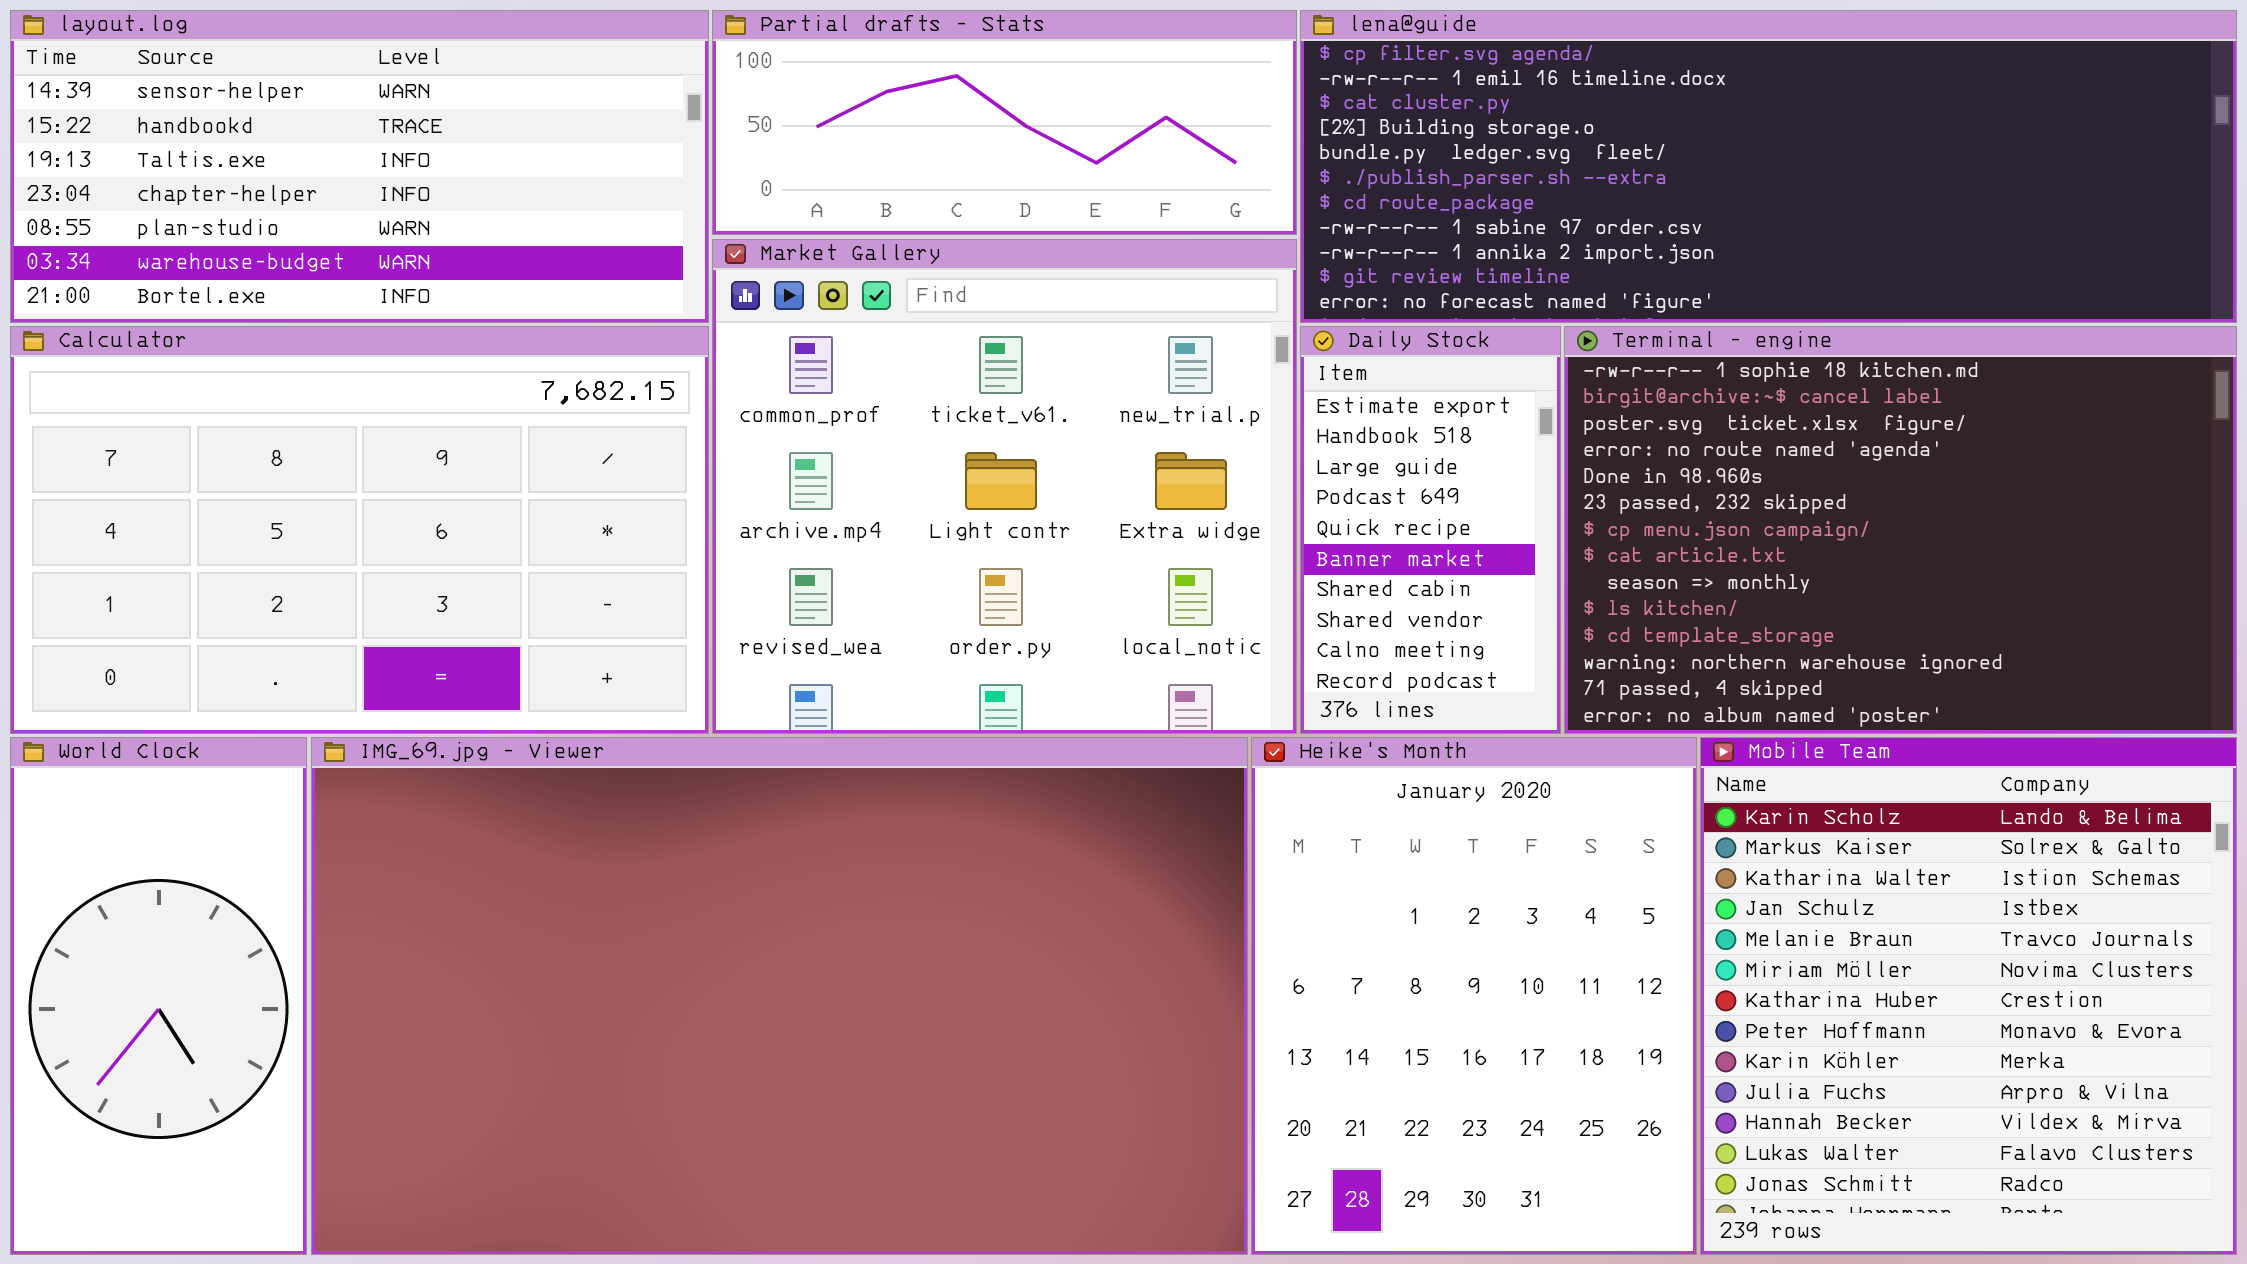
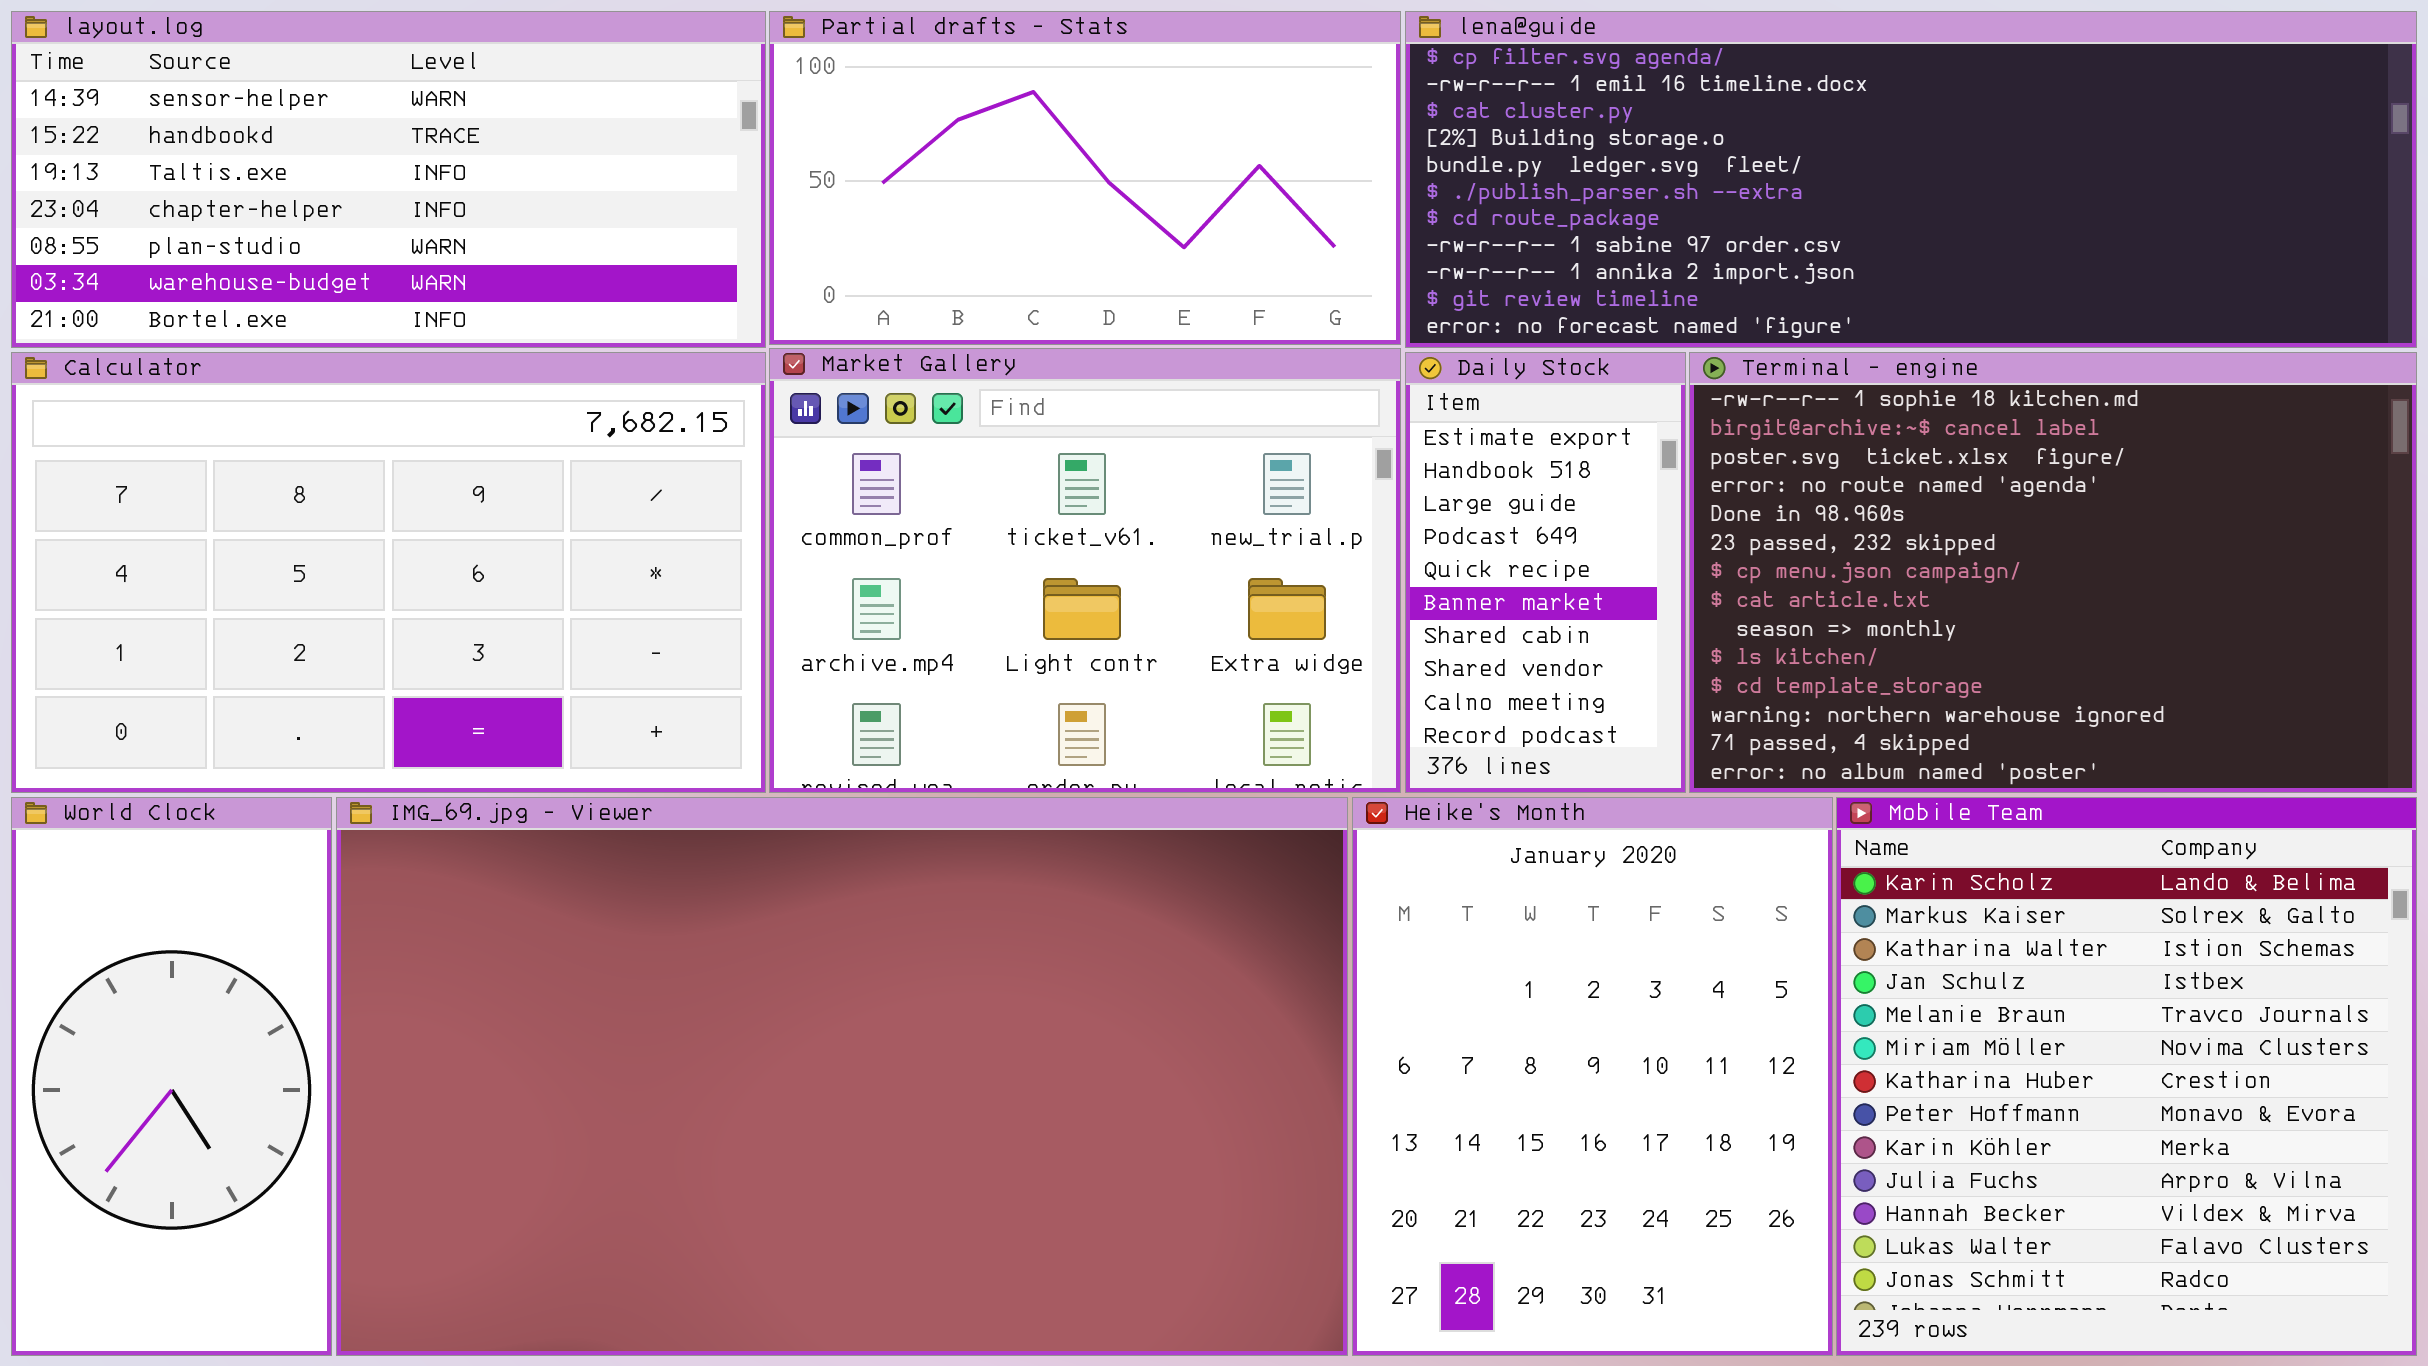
Partial drafts - Stats: [712,10,1297,235] -> [769,11,1401,345], resized
Market Gallery: [712,239,1297,734] -> [769,348,1401,793], resized

